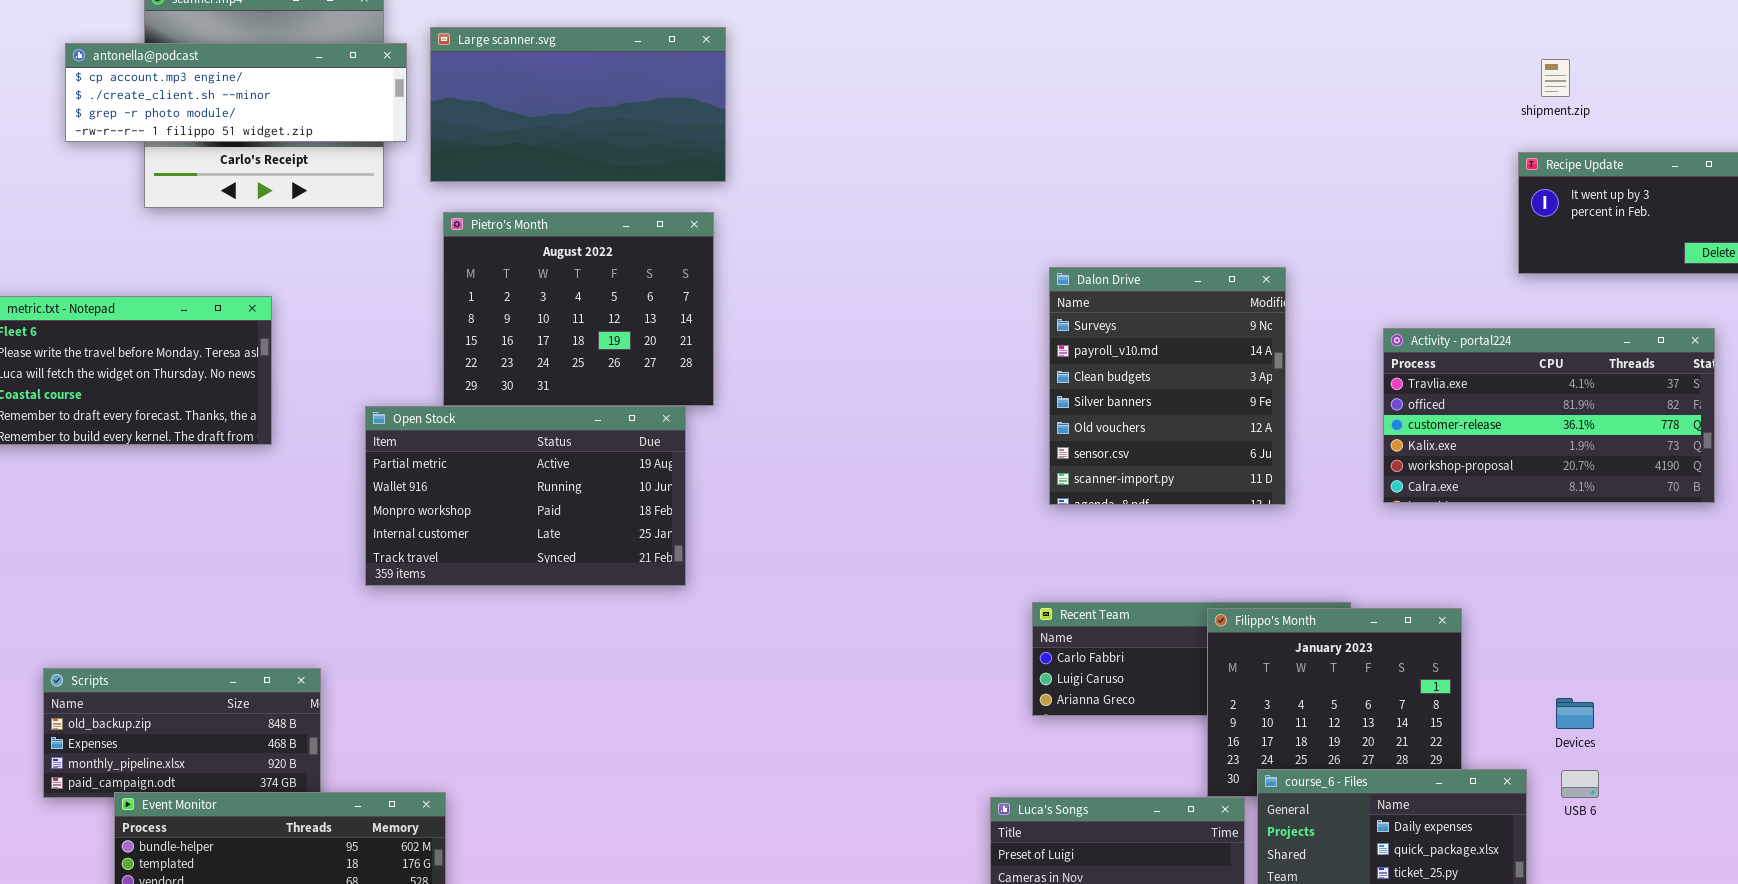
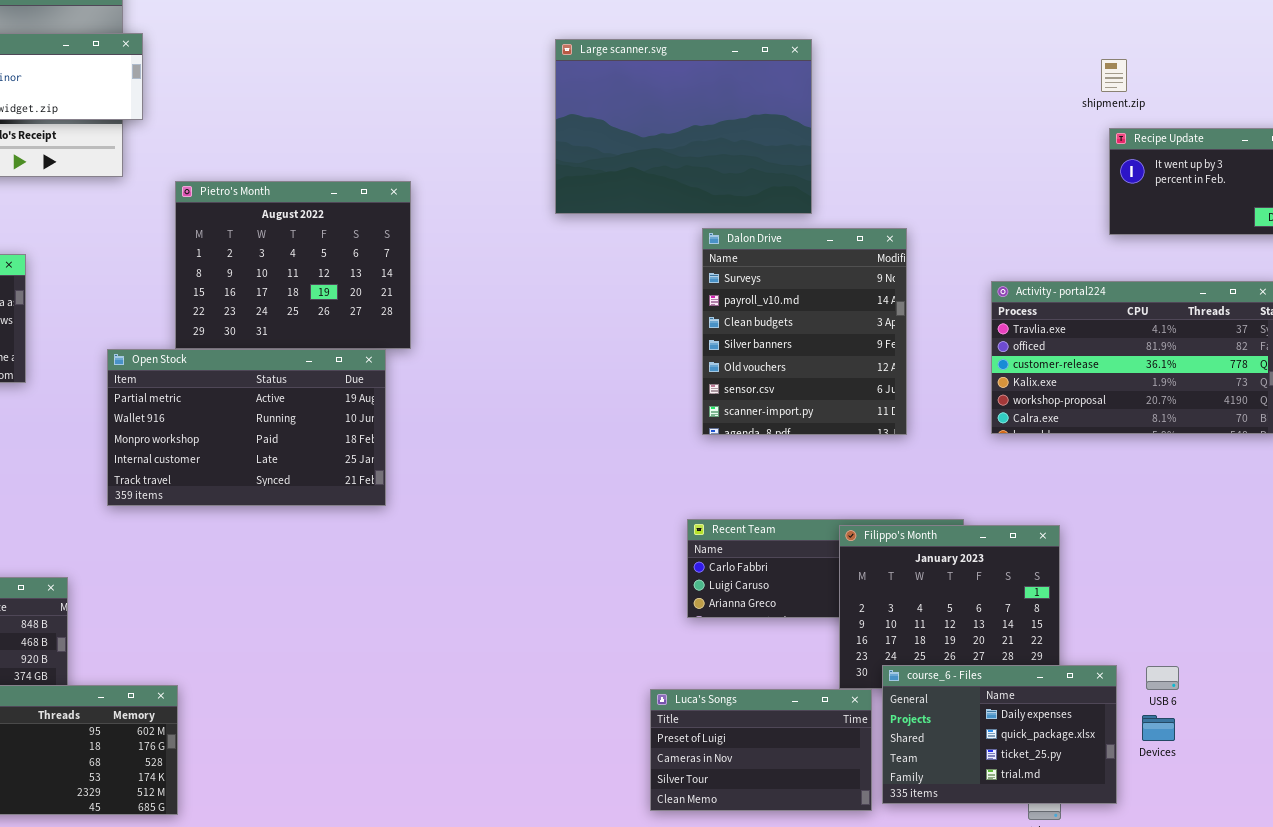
Large scanner.svg: [430,27,726,182] -> [555,39,812,214], moved, resized
shipment.zip: [1541,59,1570,97] -> [1101,59,1127,92], moved
Devices: [1556,698,1594,729] -> [1142,715,1175,741], moved

